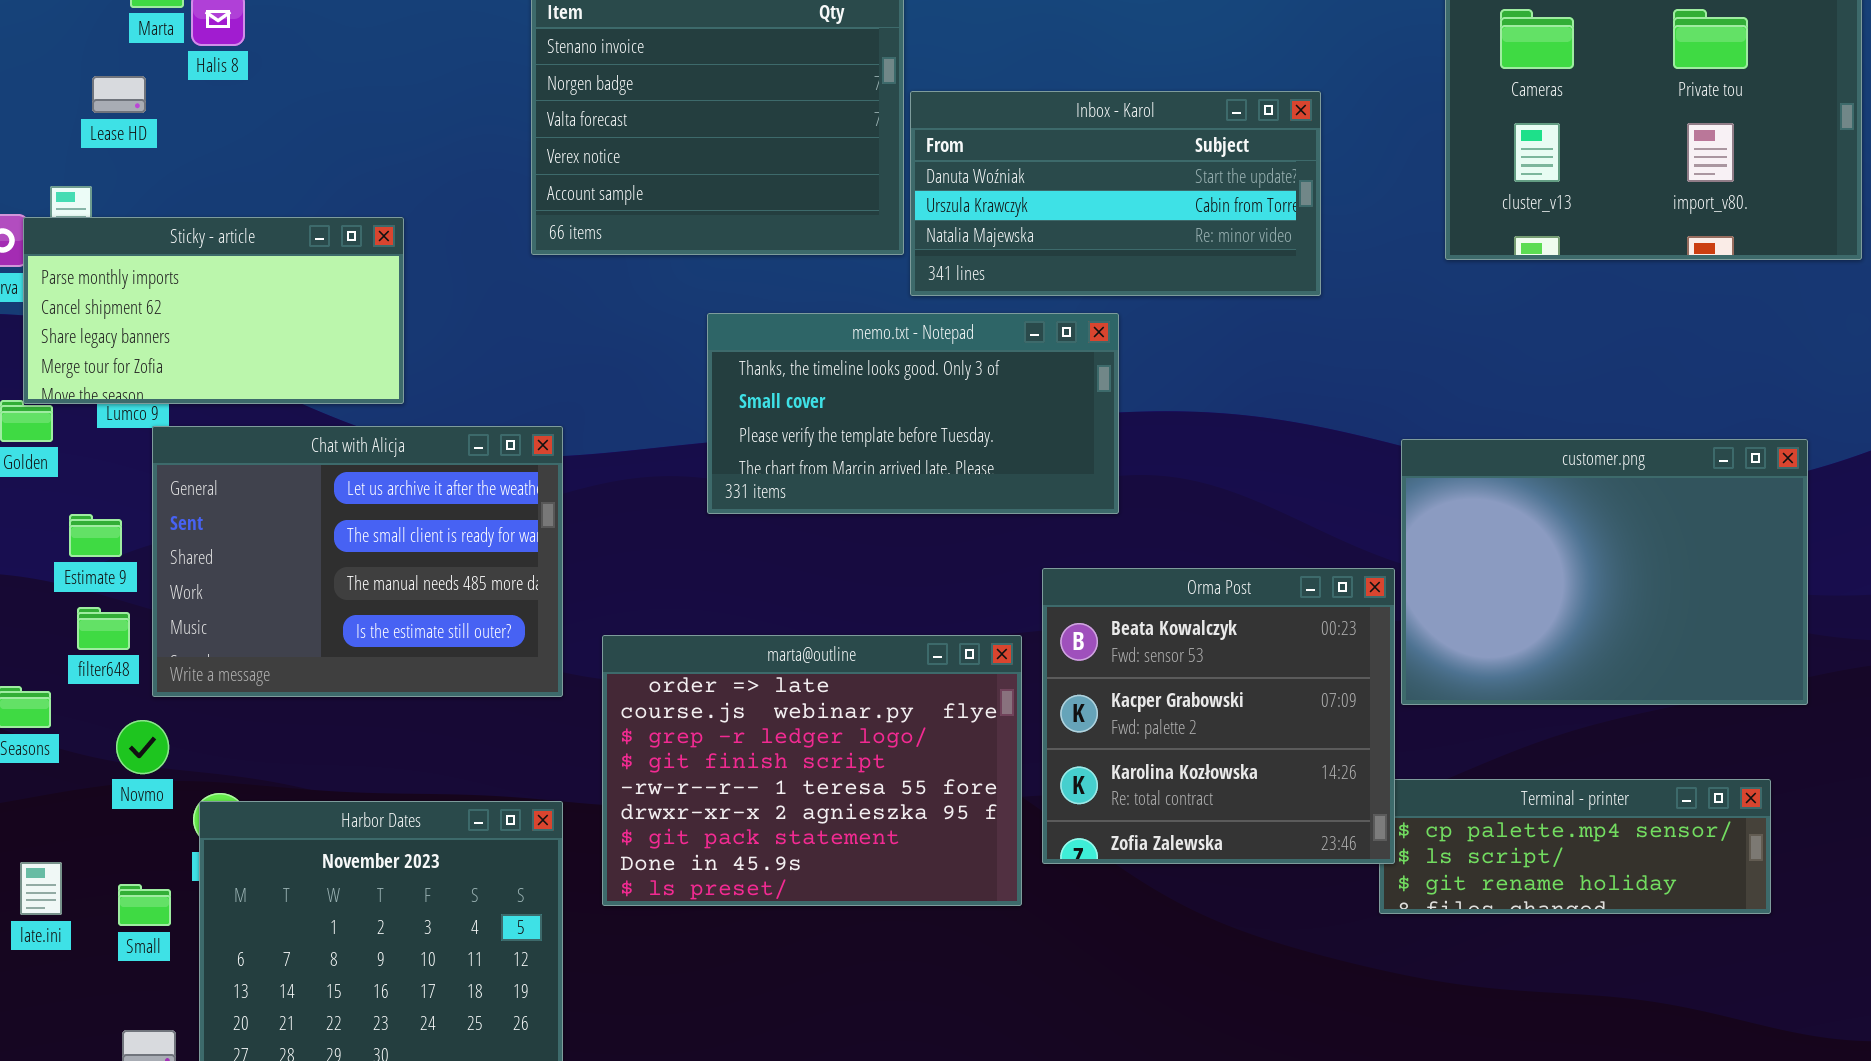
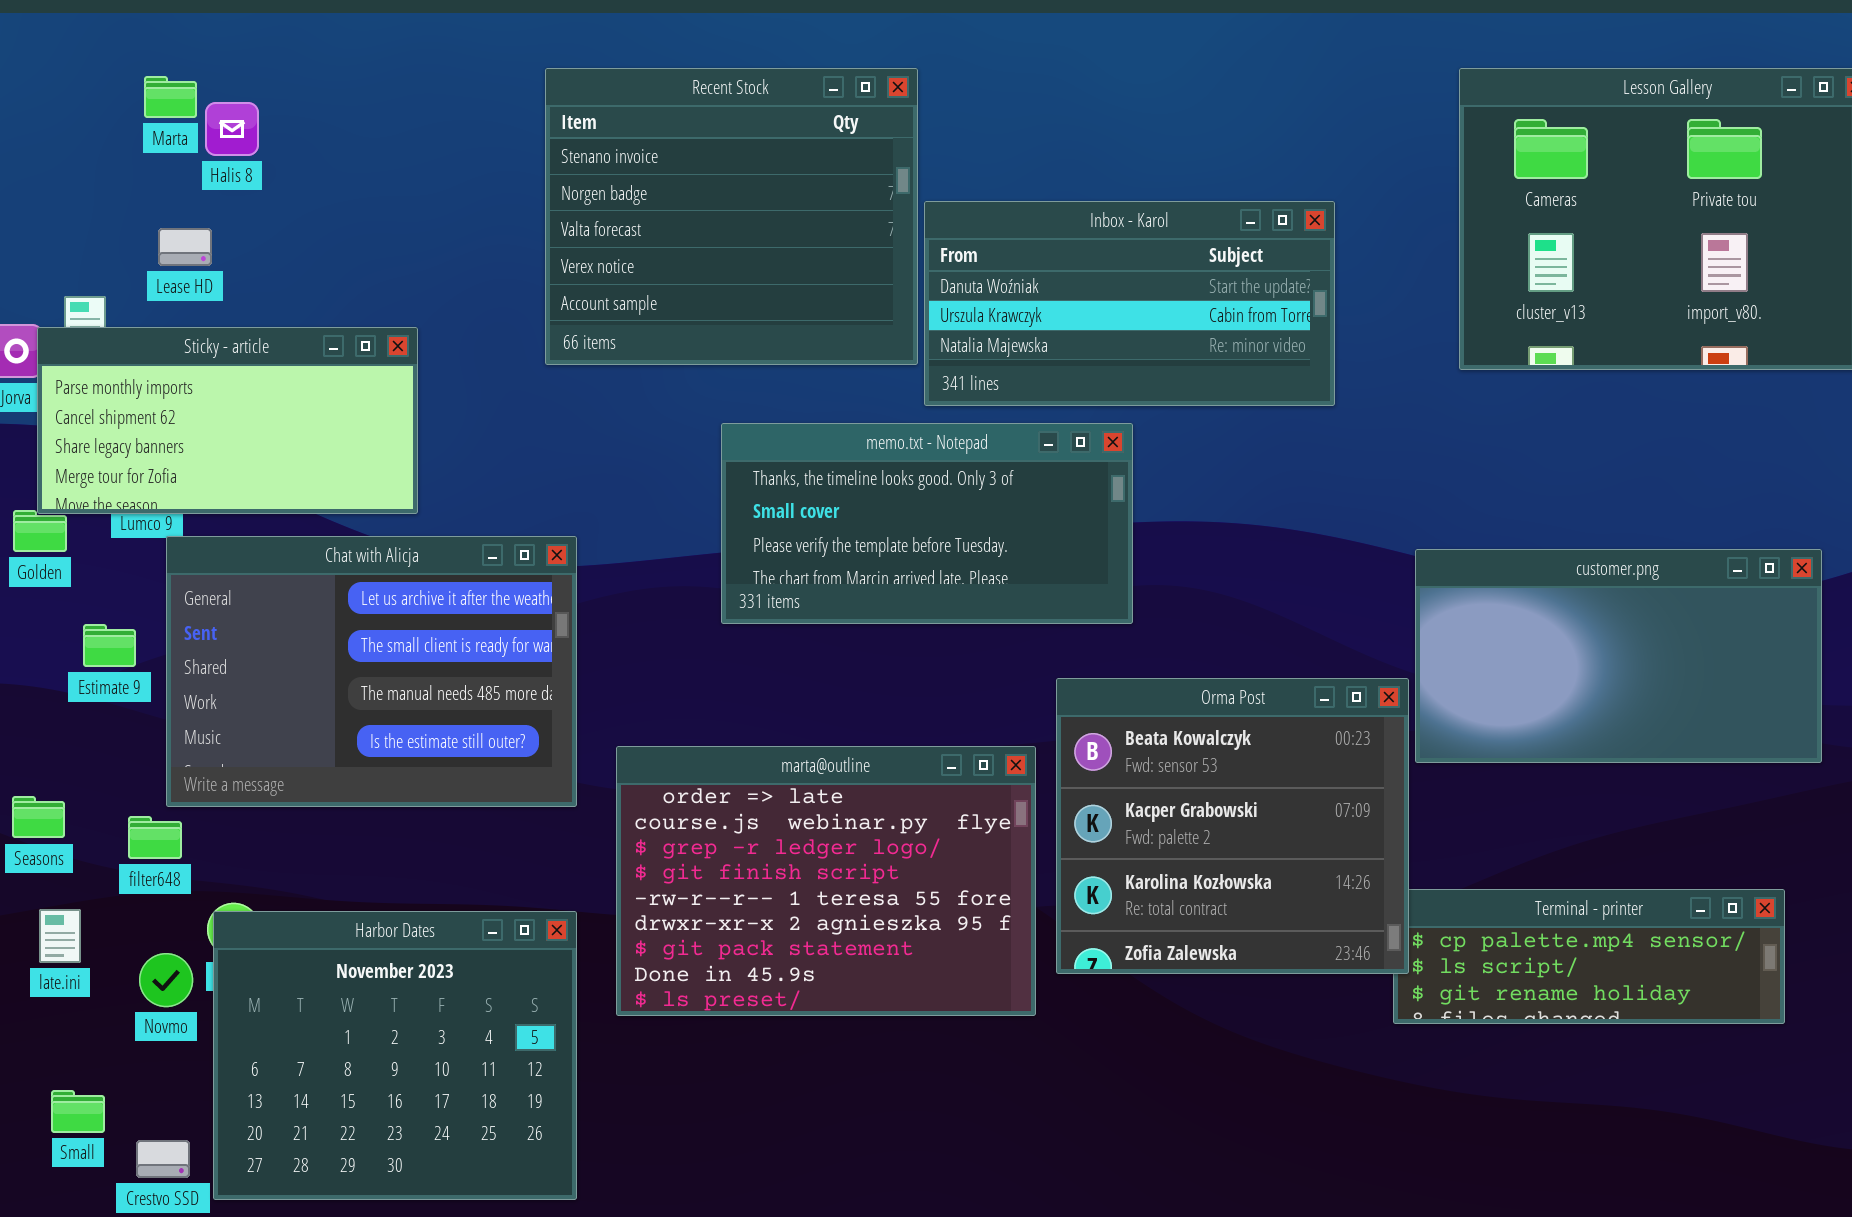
Lease HD: [92,76,146,113] -> [158,228,212,266], moved
customer.png: [1401,439,1808,705] -> [1415,549,1822,763], resized
filter648: [77,607,130,650] -> [128,816,182,859], moved
Novmo: [116,720,169,774] -> [139,953,193,1007], moved
late.ini: [20,862,62,915] -> [39,909,81,963], moved
Small: [118,884,171,926] -> [51,1090,105,1133], moved

